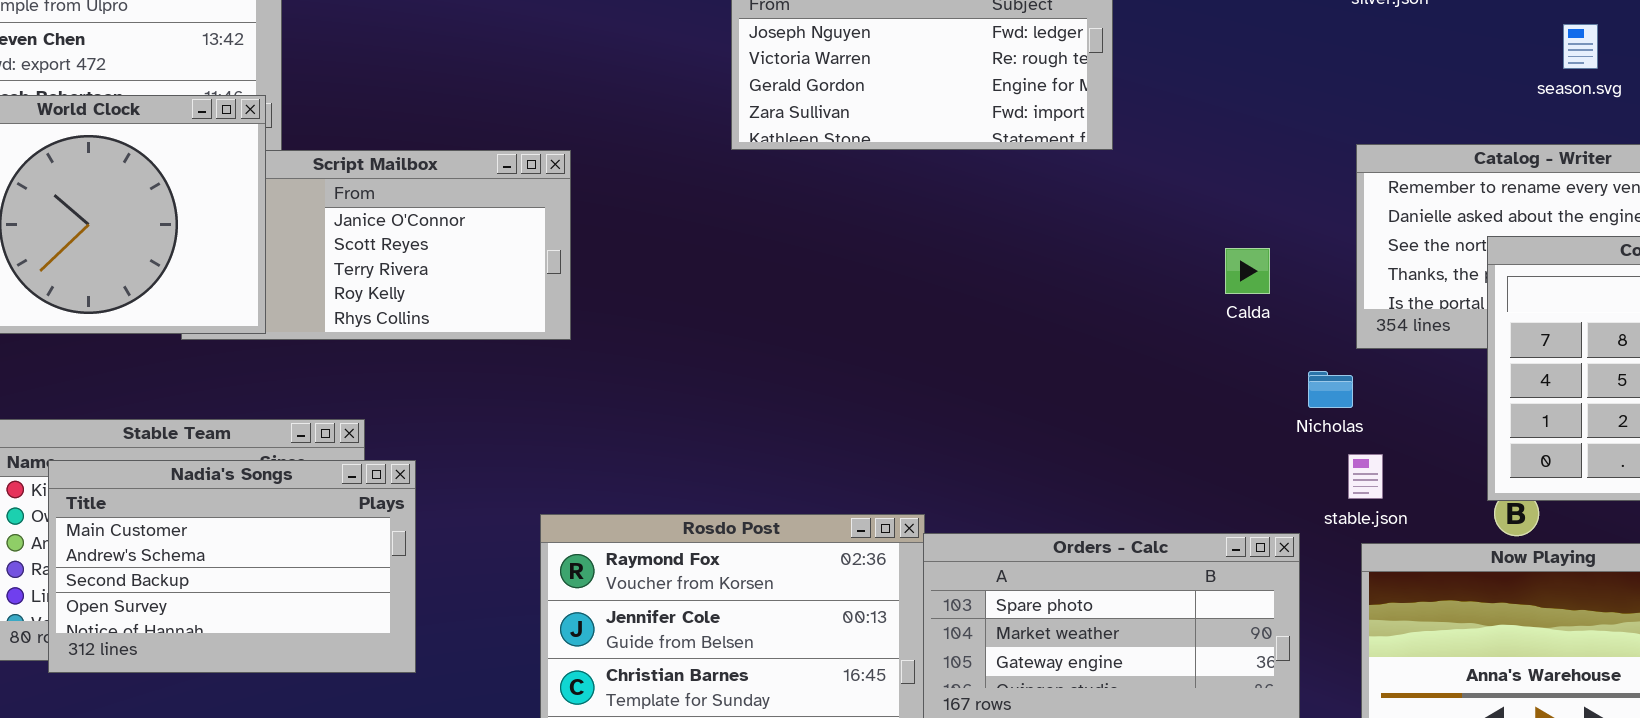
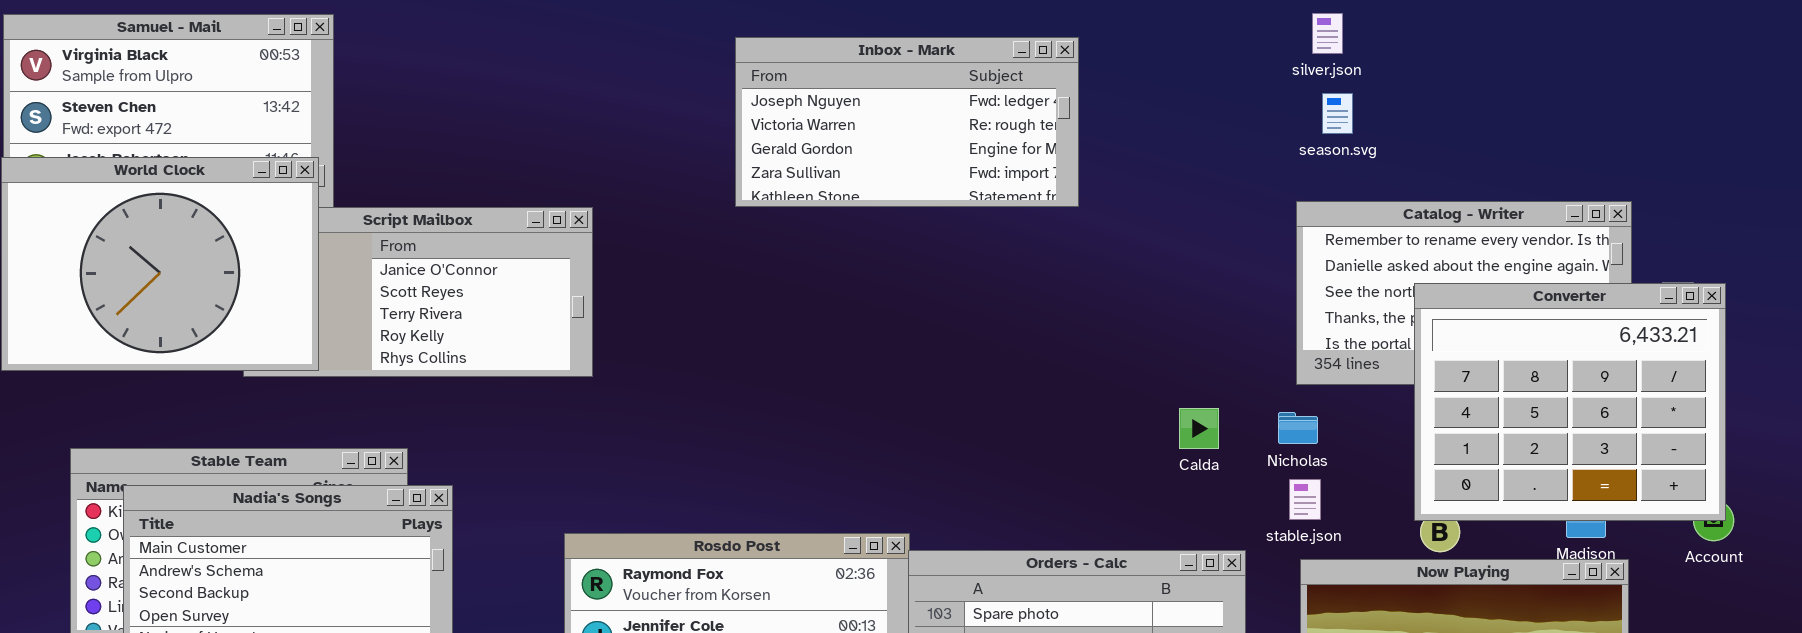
season.svg: [1563,24,1598,69] -> [1322,93,1353,134], moved
Calda: [1225,248,1270,294] -> [1179,408,1219,449], moved
Nicholas: [1308,371,1353,408] -> [1278,412,1318,444], moved

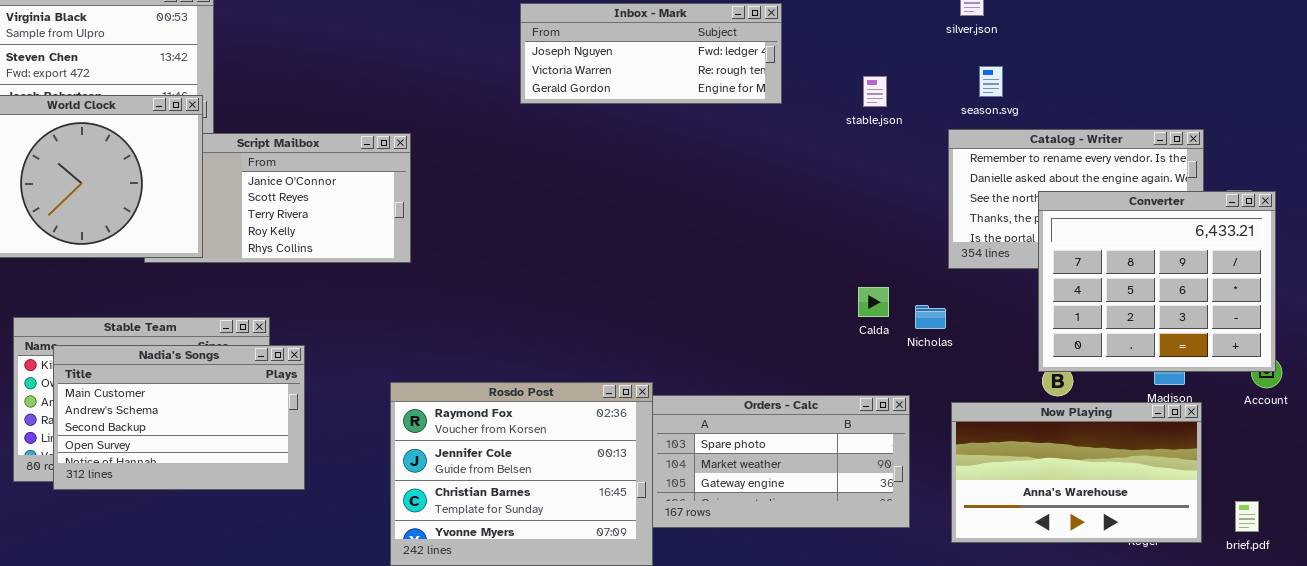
Inbox - Mark: [735,37,1079,207] -> [520,3,782,104], resized
season.svg: [1322,93,1353,134] -> [979,66,1003,97], moved
Nicholas: [1278,412,1318,444] -> [915,305,946,329], moved
stable.json: [1289,479,1321,520] -> [863,76,887,107], moved

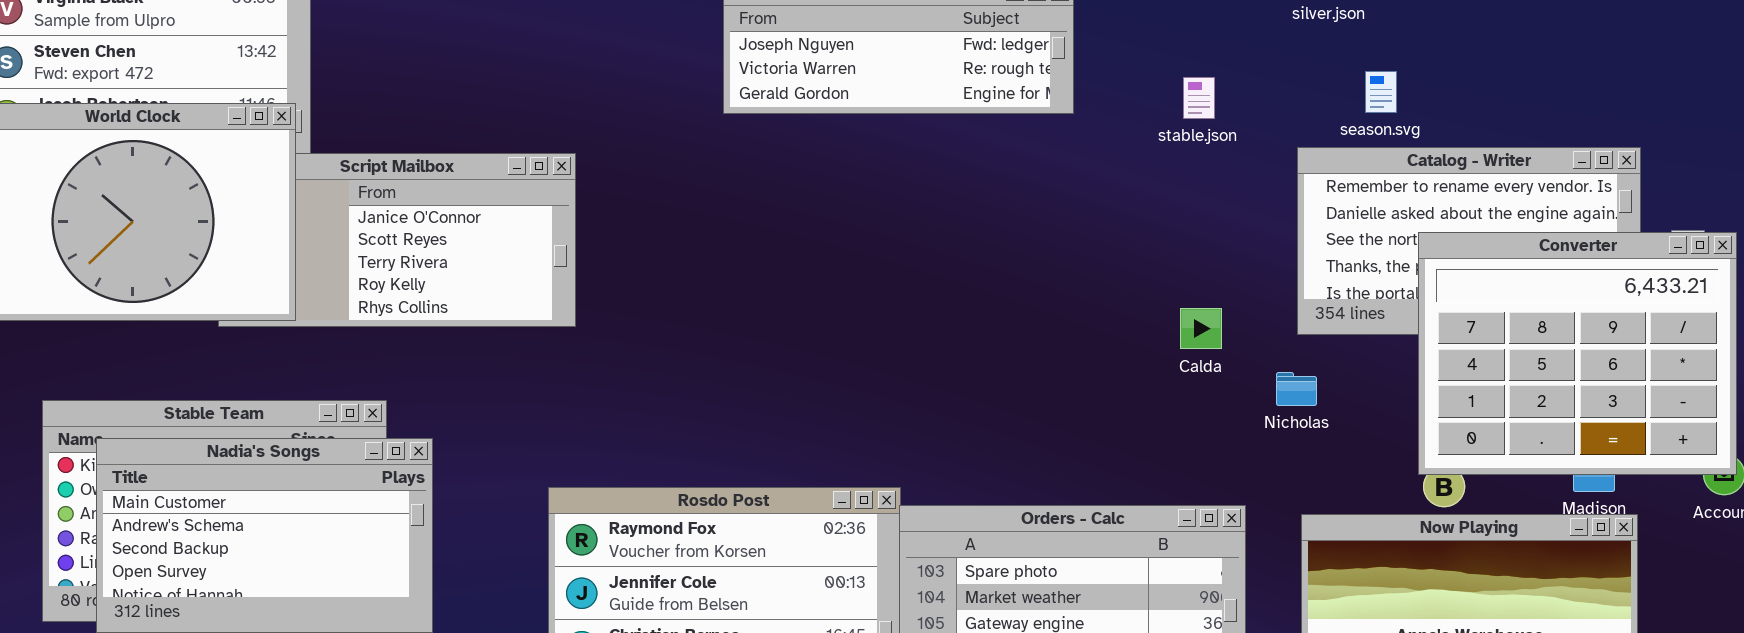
season.svg: [979,66,1003,97] -> [1365,71,1397,113], moved
Calda: [858,287,889,317] -> [1180,308,1222,349], moved
Nicholas: [915,305,946,329] -> [1276,372,1317,406], moved

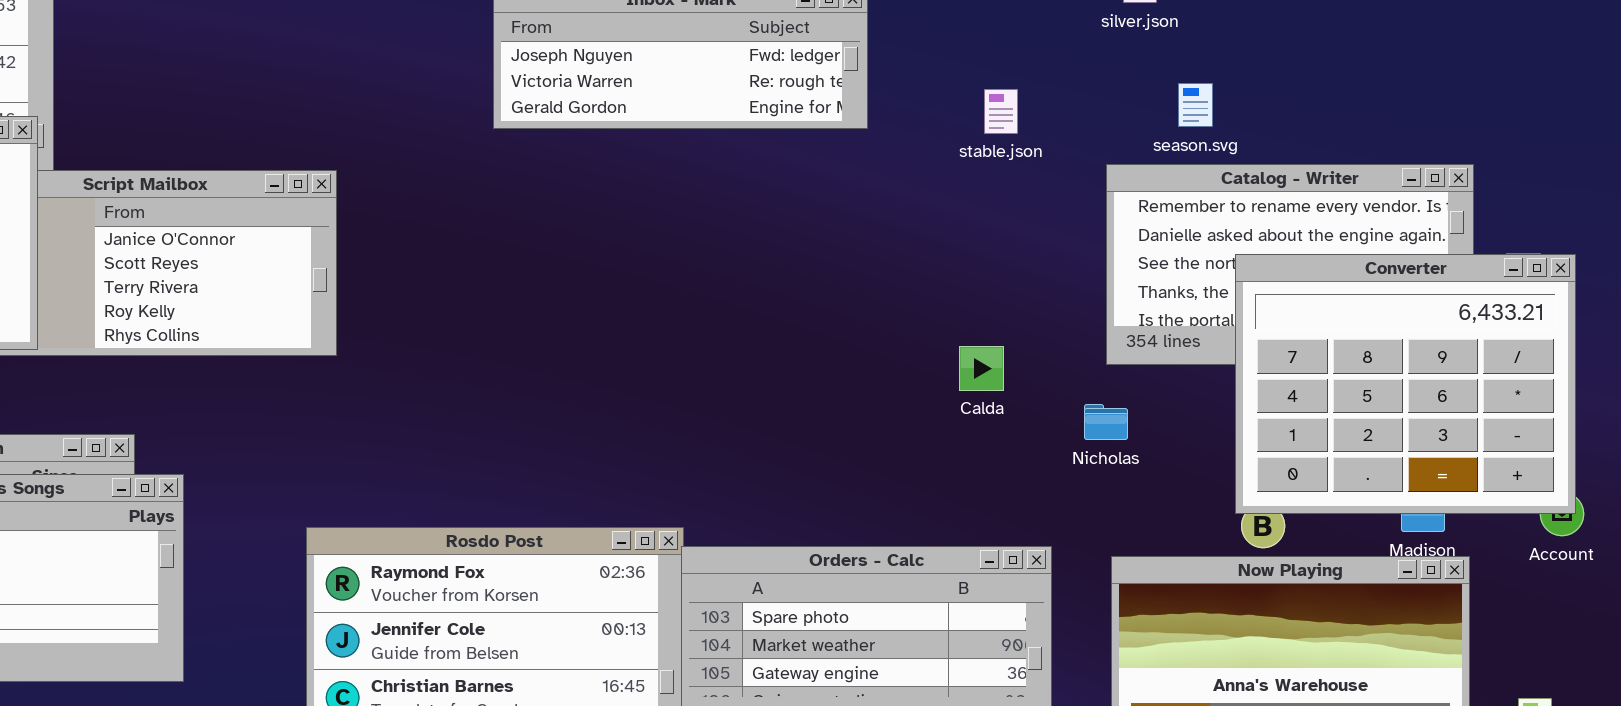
Calda: [1180,308,1222,349] -> [959,346,1004,391], moved

